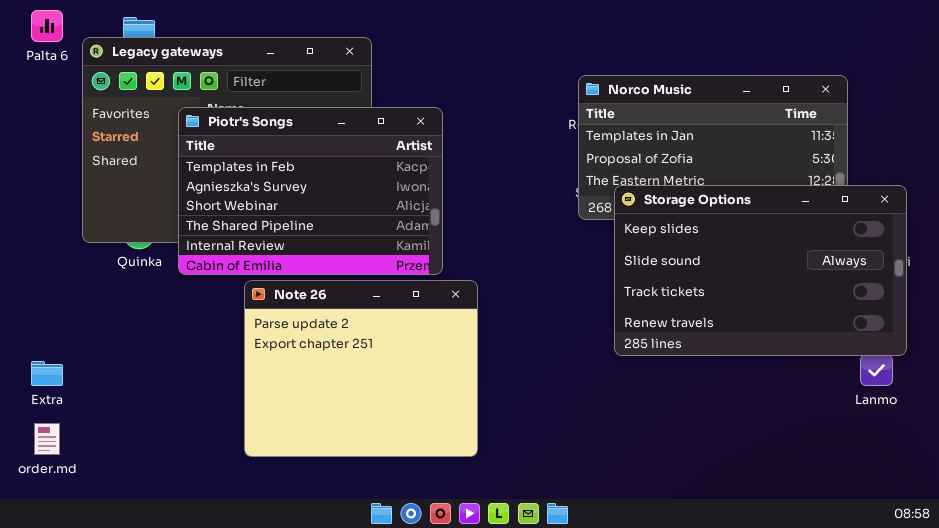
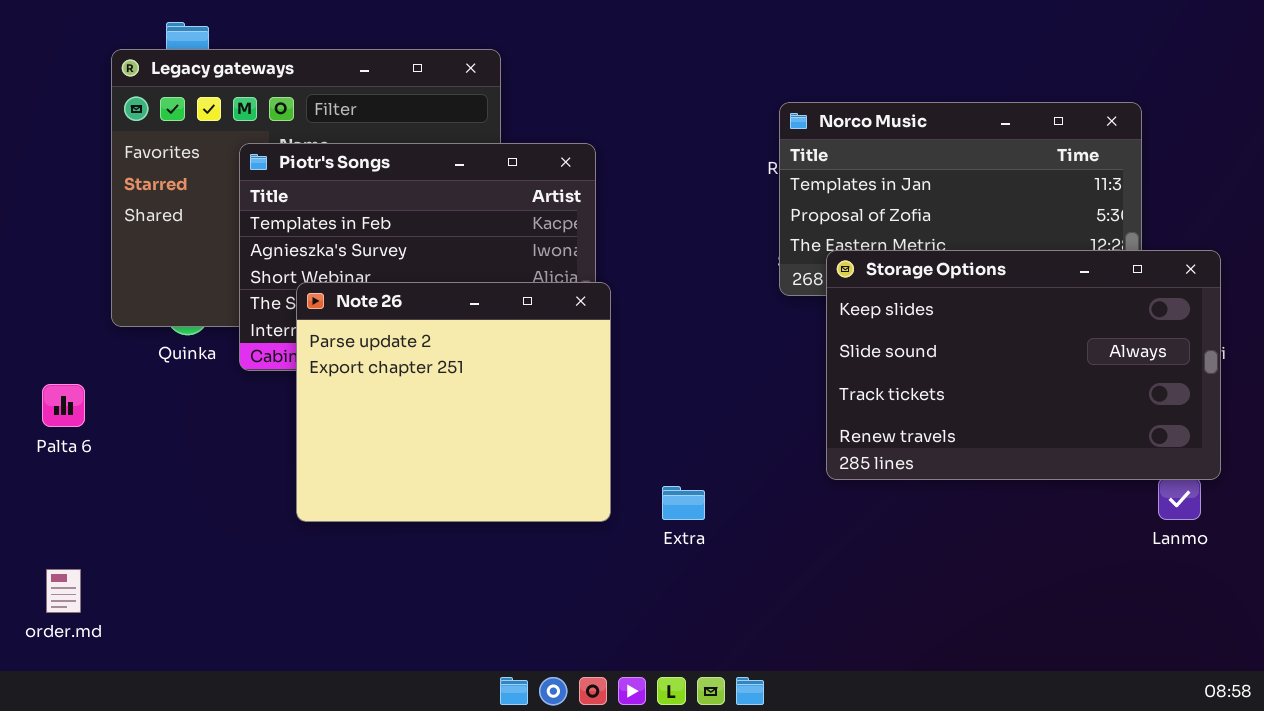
Palta 6: [31,10,63,42] -> [42,384,85,427], moved
Note 26: [244,280,478,457] -> [296,282,611,522], moved
Extra: [31,361,63,386] -> [662,486,705,520], moved

